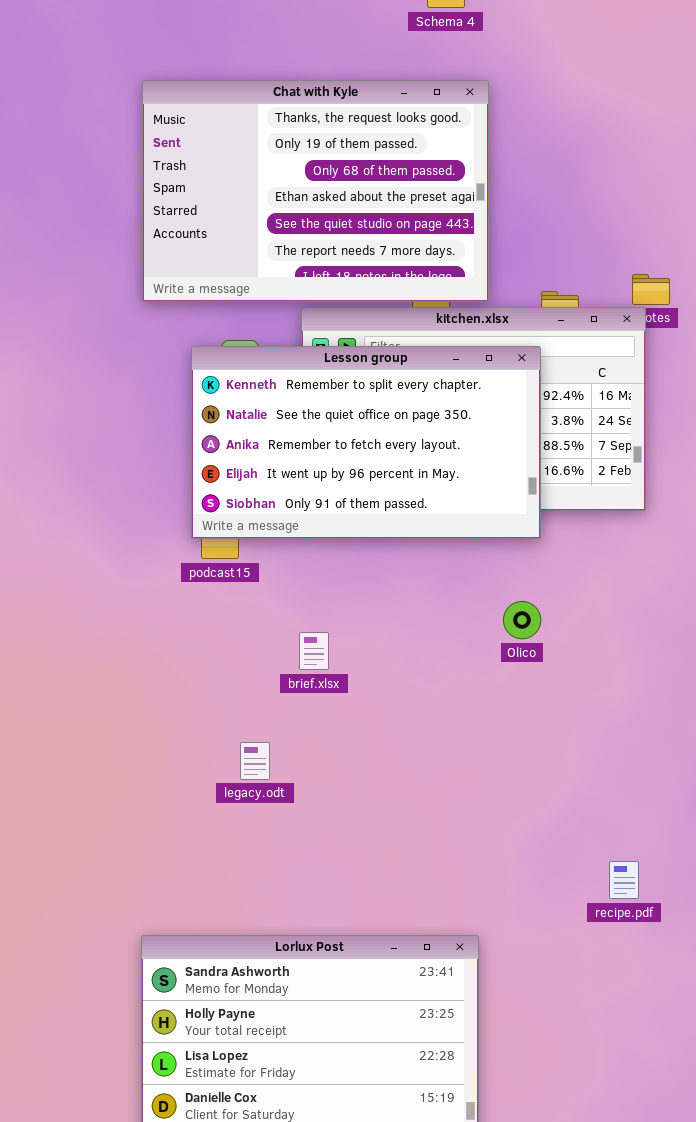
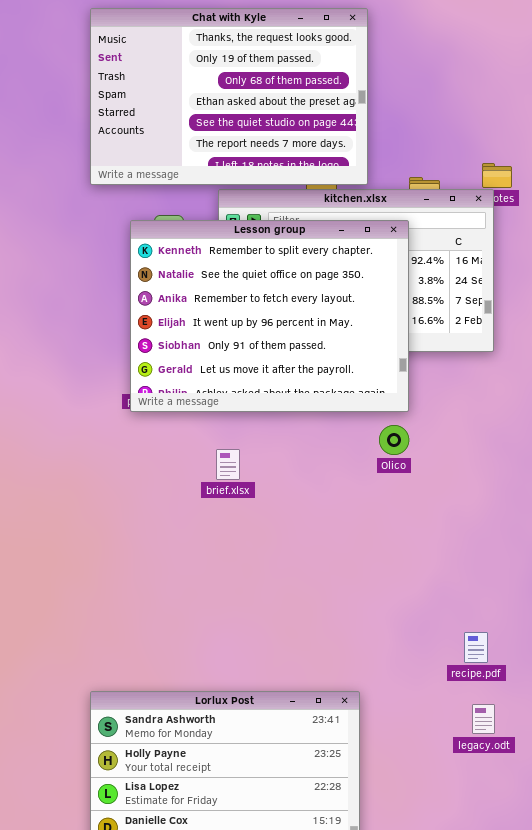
Lesson group: [191,346,541,539] -> [130,220,409,412], resized
legacy.odt: [240,742,270,780] -> [472,704,495,734], moved

